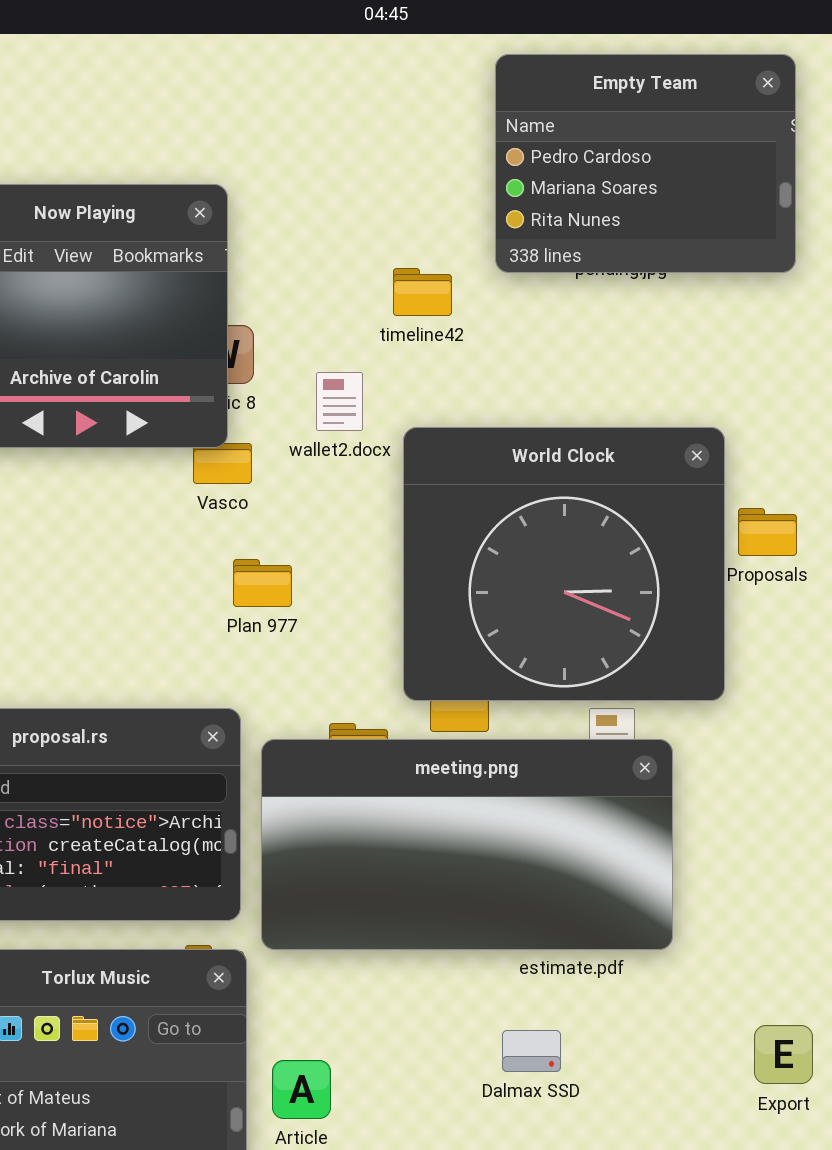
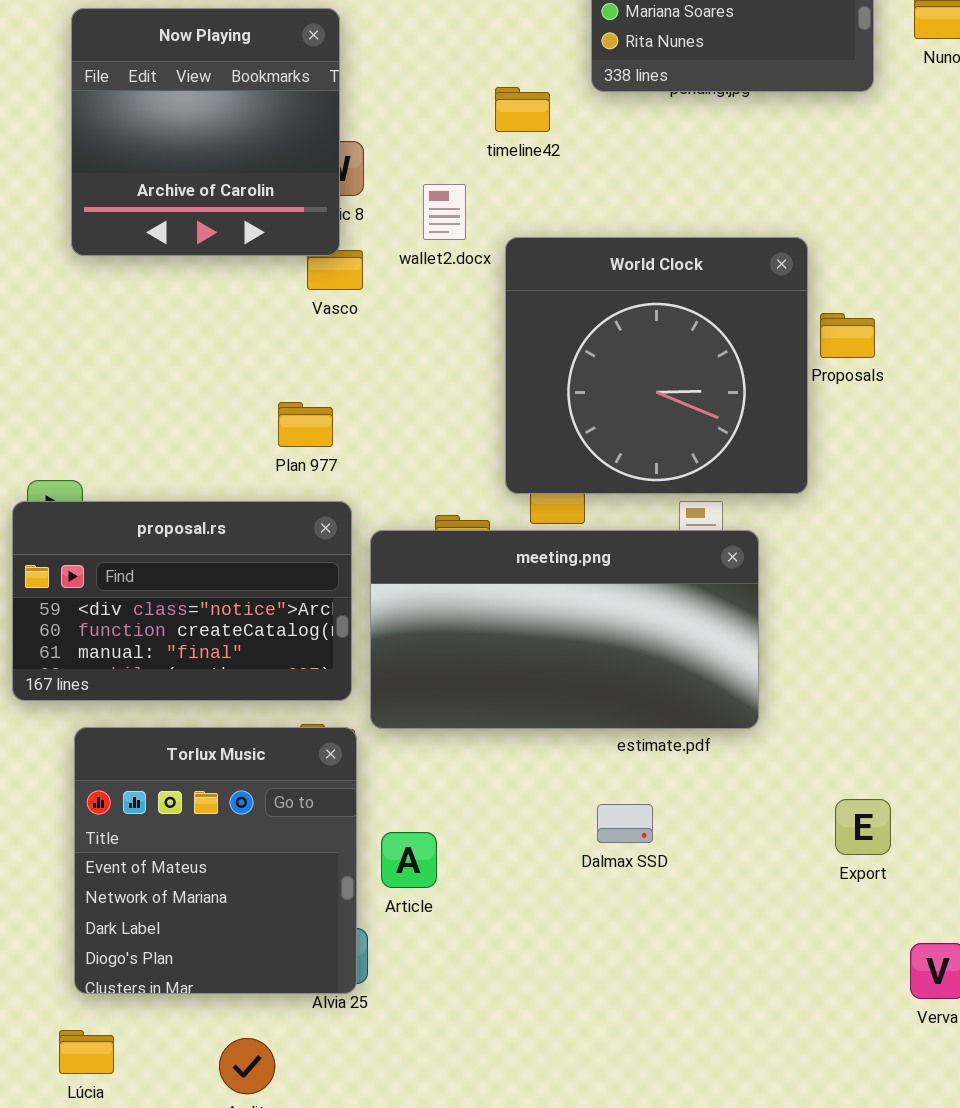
Plan 977: [233,559,292,607] -> [278,402,333,447], moved

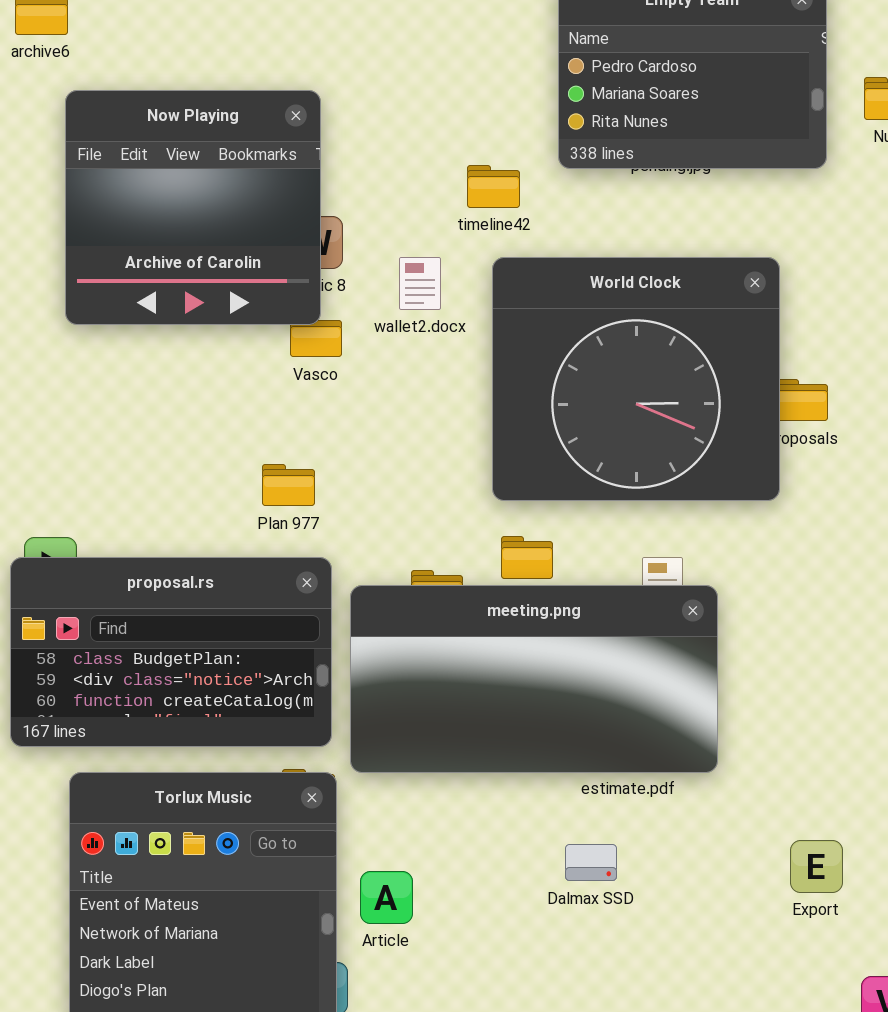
World Clock: [505,237,808,494] -> [492,257,780,501], moved
proposal.rs: [12,501,352,701] -> [10,557,332,747], scrolled up 1 row

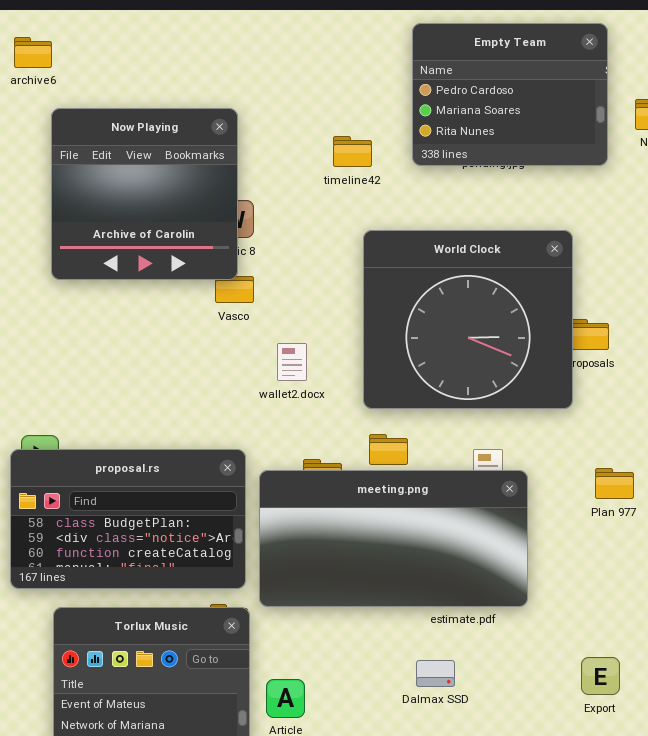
timeline42: [467,165,520,208] -> [333,136,372,167], moved
wallet2.docx: [399,257,441,310] -> [277,343,307,381], moved
Plan 977: [262,464,315,506] -> [595,468,634,499], moved

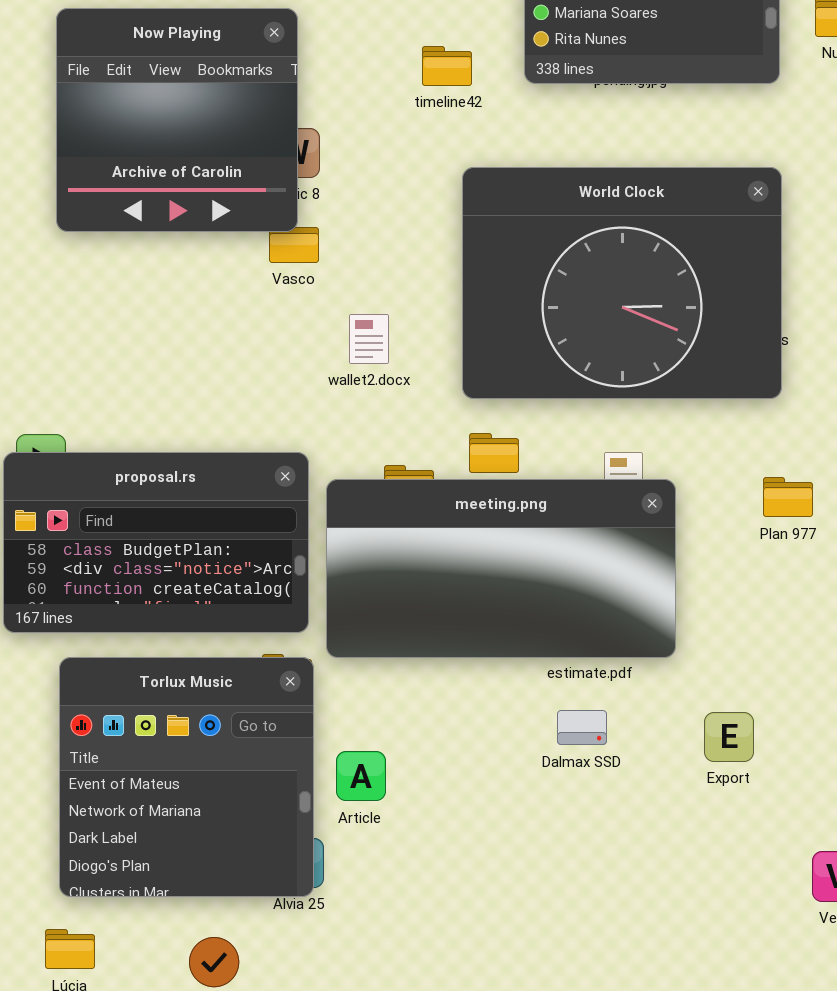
World Clock: [363,230,573,409] -> [462,167,782,399], resized
Export: [581,657,620,695] -> [704,712,754,762], moved
Dalmax SSD: [416,660,455,687] -> [557,710,607,745], moved

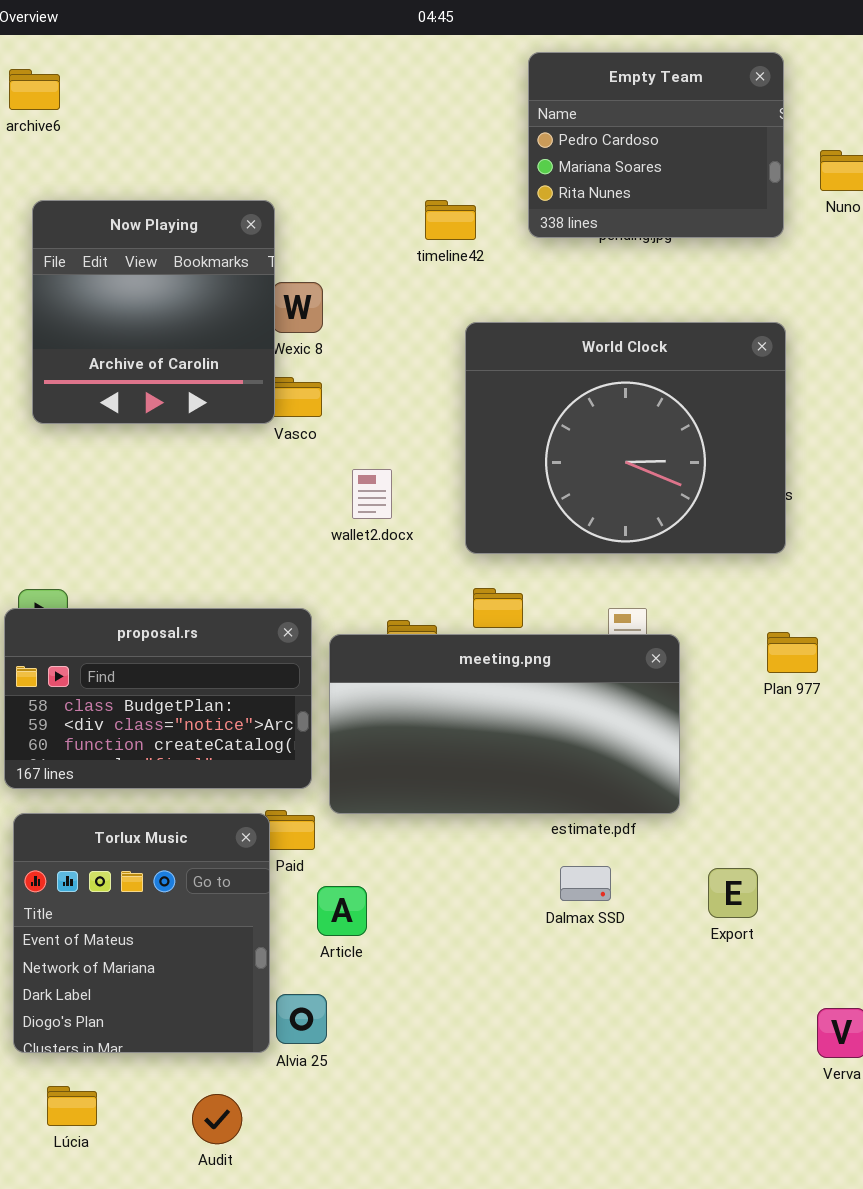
Now Playing: [56,8,298,232] -> [32,200,275,424], moved
Torlux Music: [59,657,314,897] -> [13,813,270,1053], moved
Article: [336,751,386,801] -> [317,886,367,936], moved

